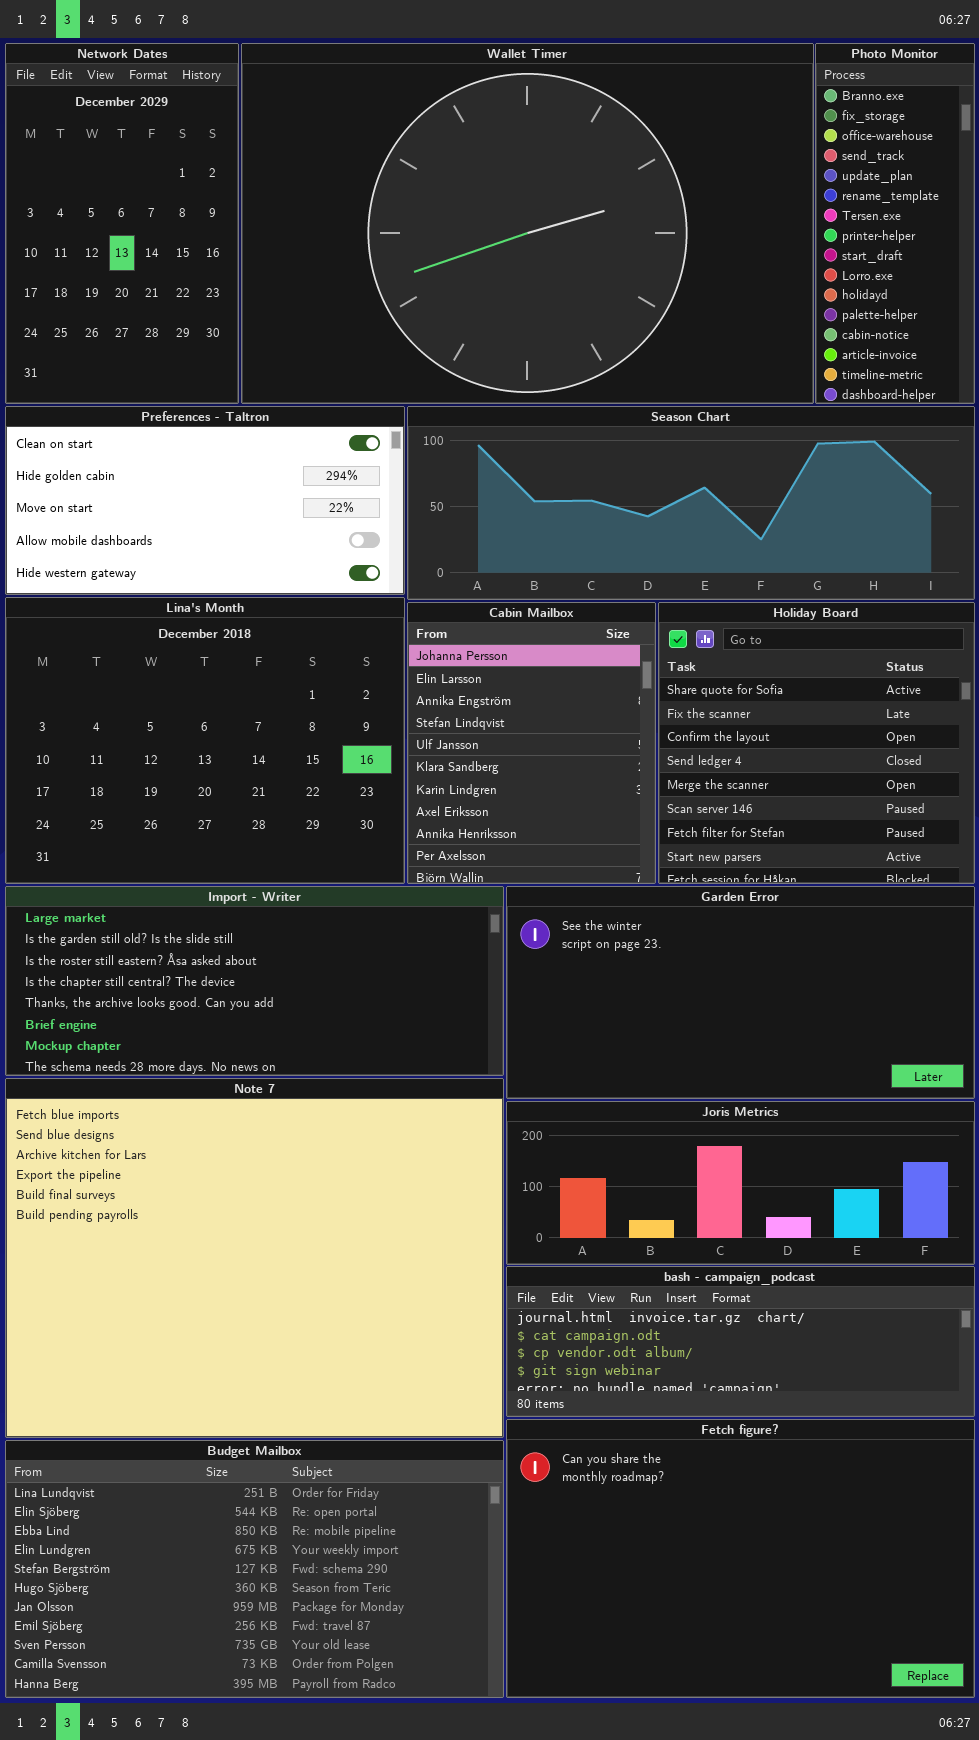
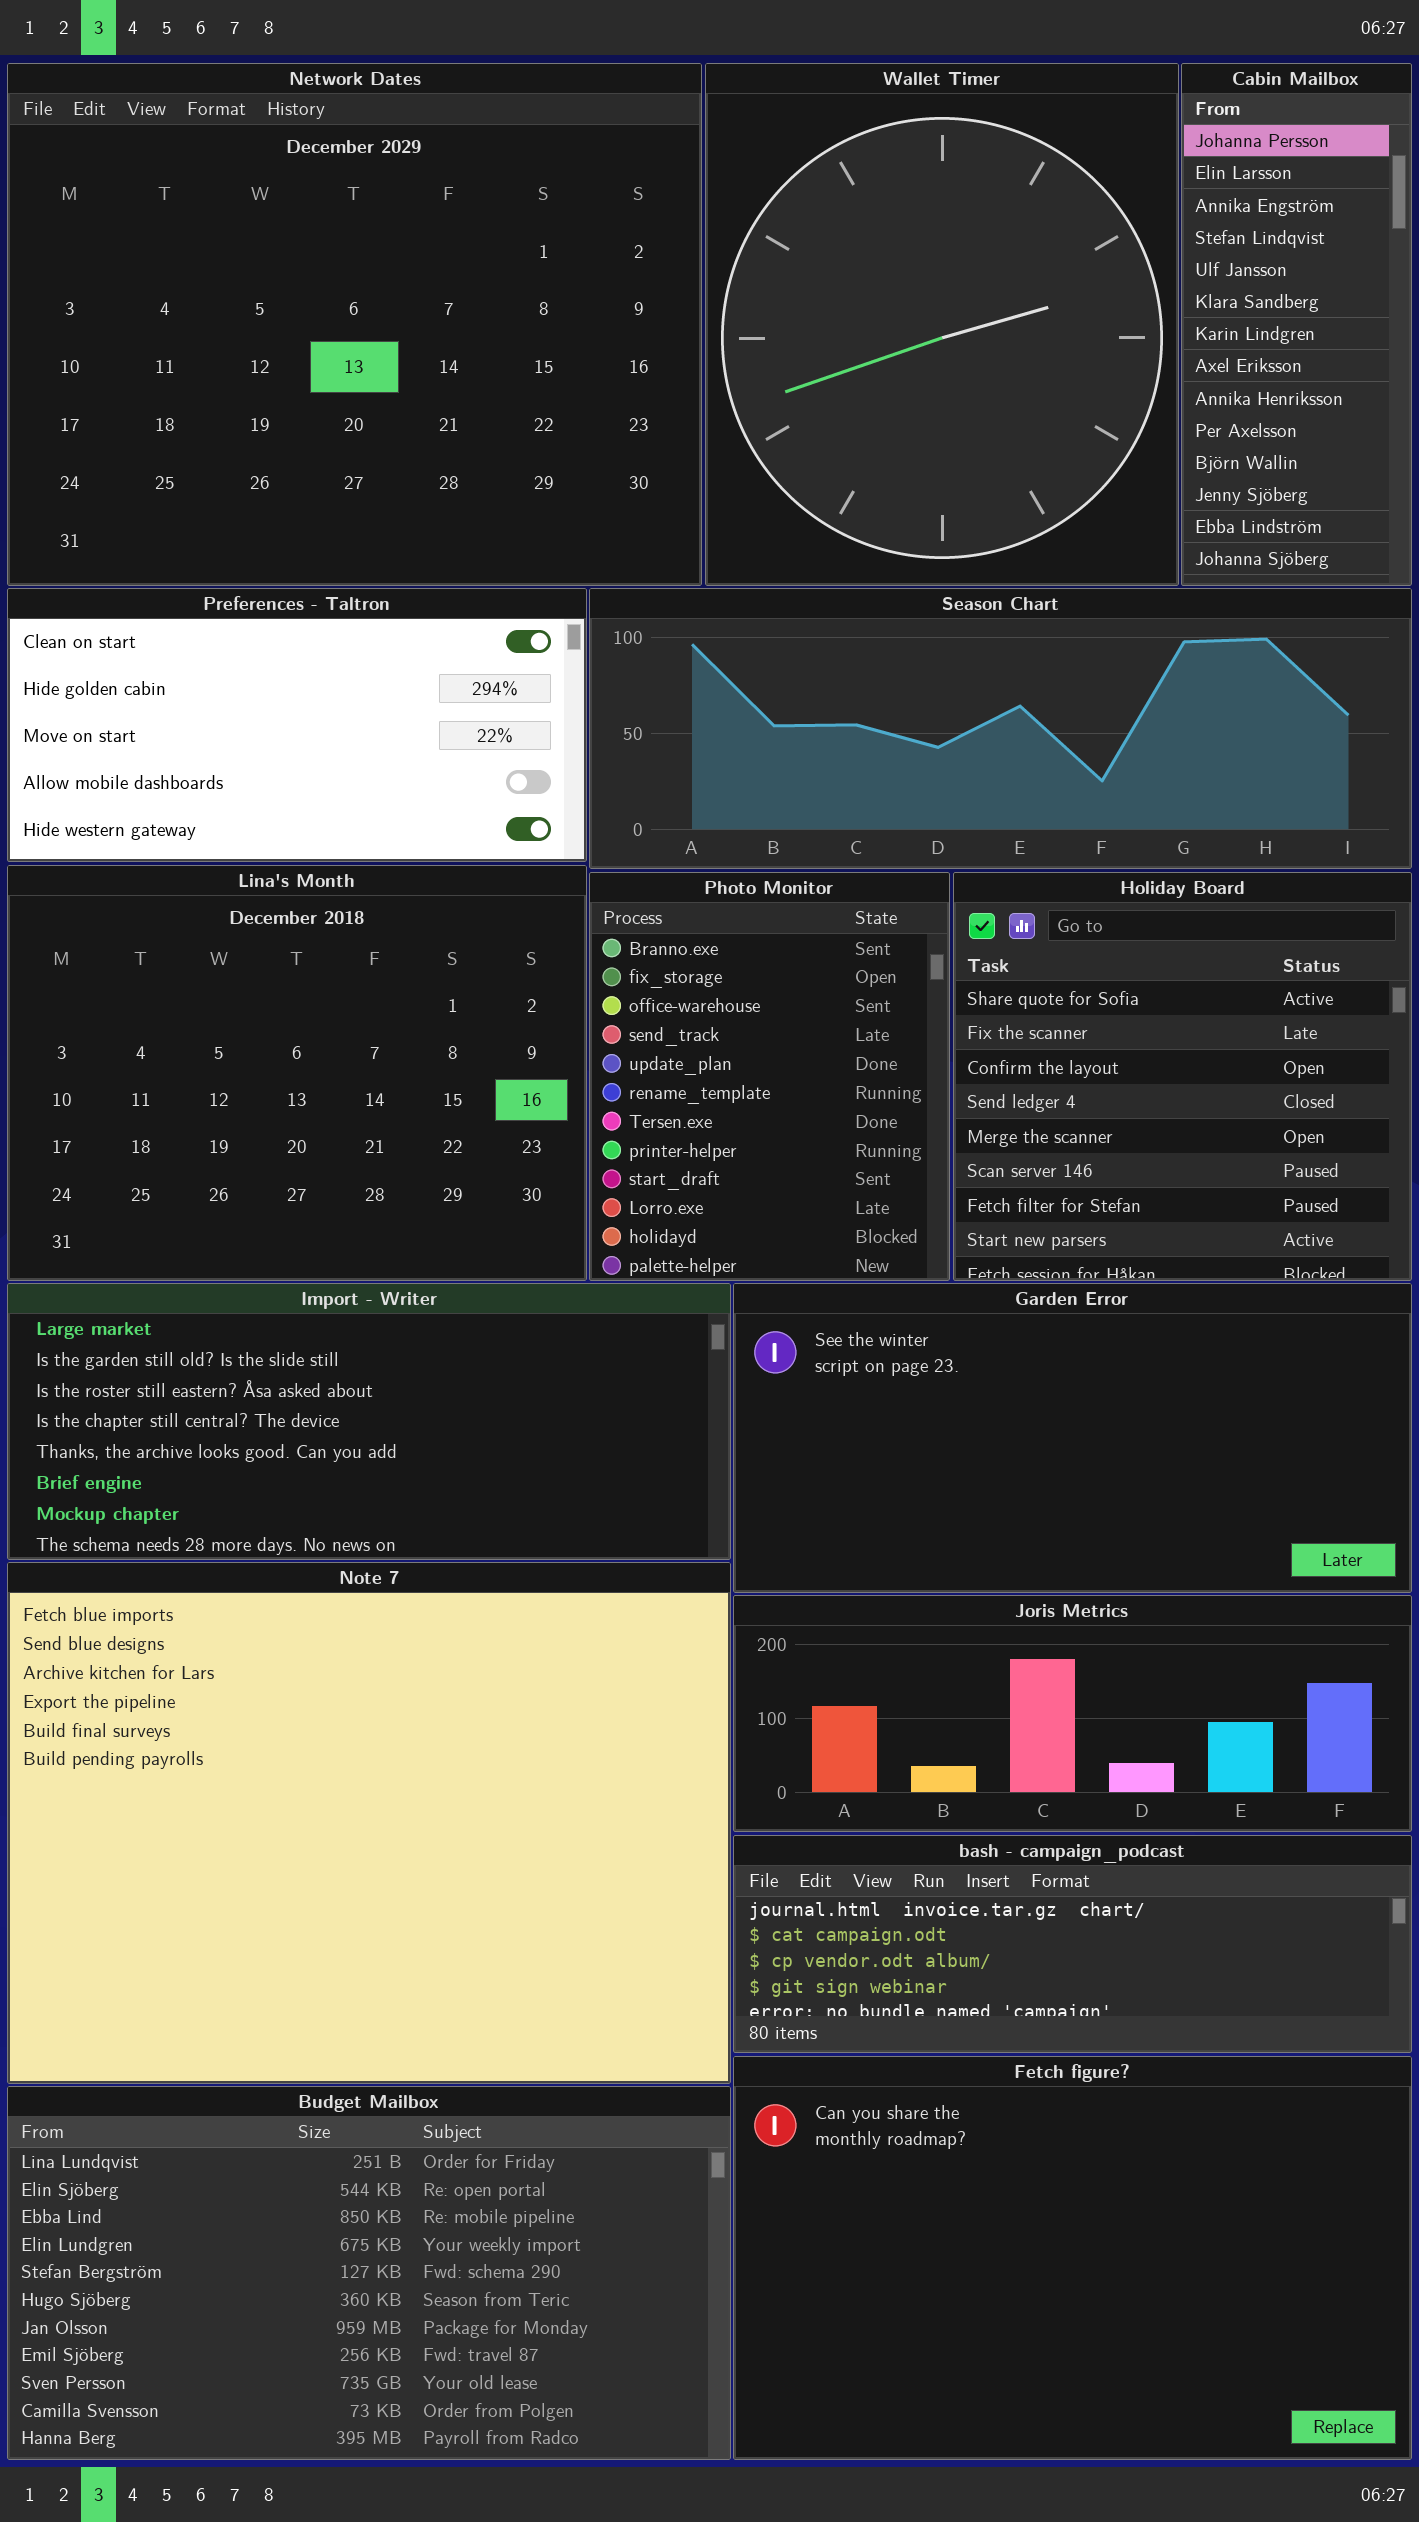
Network Dates: [5,43,239,404] -> [7,63,702,586], resized
Wallet Timer: [241,43,814,404] -> [705,63,1179,586], resized
Photo Monitor: [815,43,975,404] -> [589,872,950,1281], moved, resized
Cabin Mailbox: [407,602,656,884] -> [1181,63,1412,586], moved, resized

